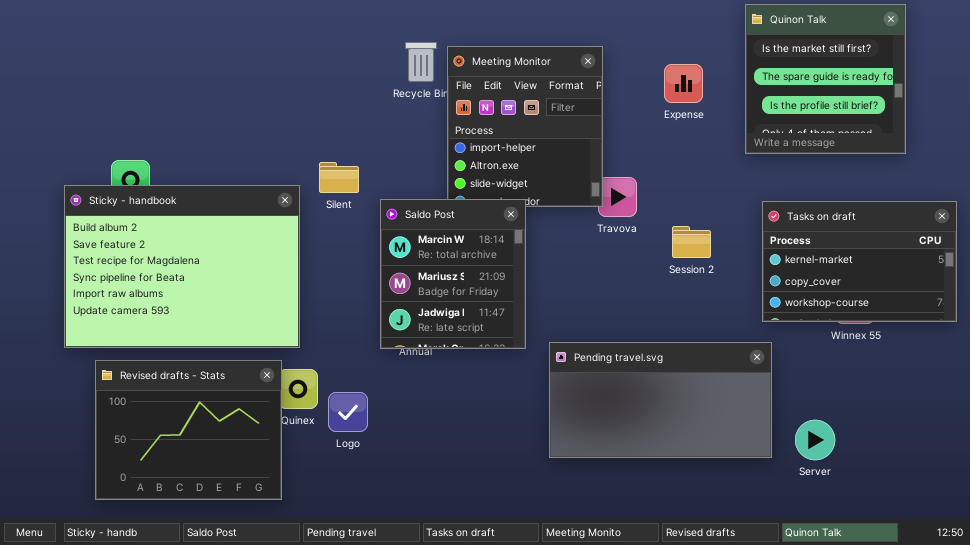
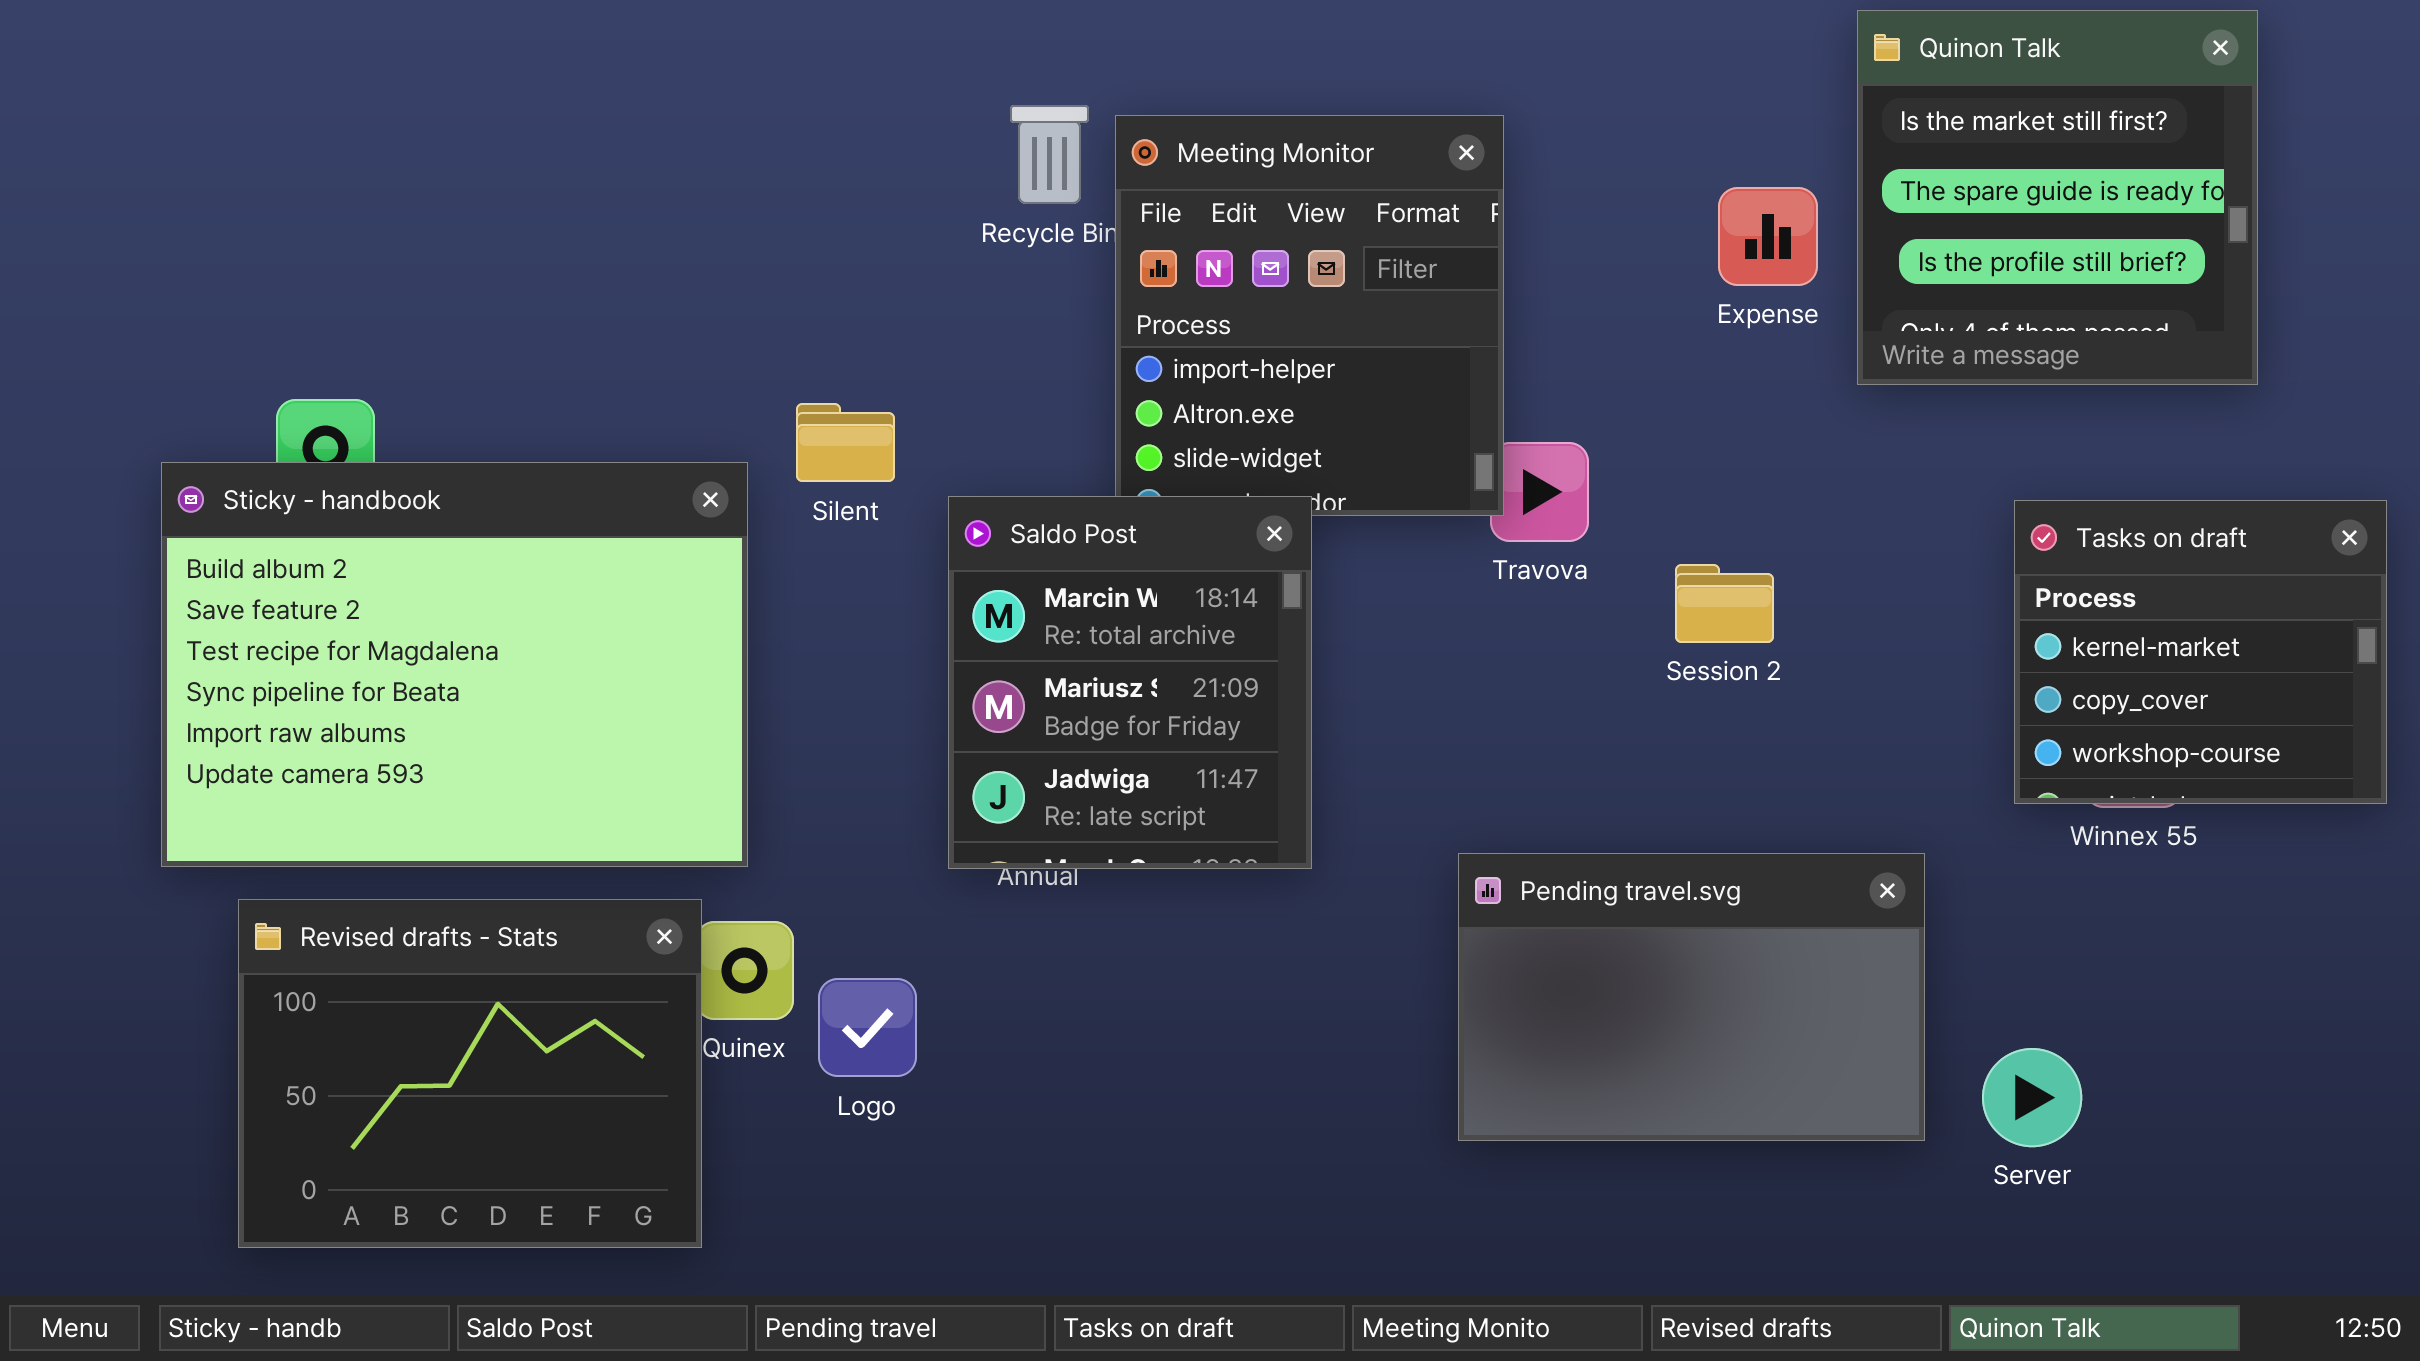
Expense: [664,64,703,103] -> [1718,187,1818,286], moved
Tasks on draft: [762,201,957,322] -> [2014,500,2387,804], resized
Pending travel.svg: [549,342,772,458] -> [1458,853,1925,1141], resized

